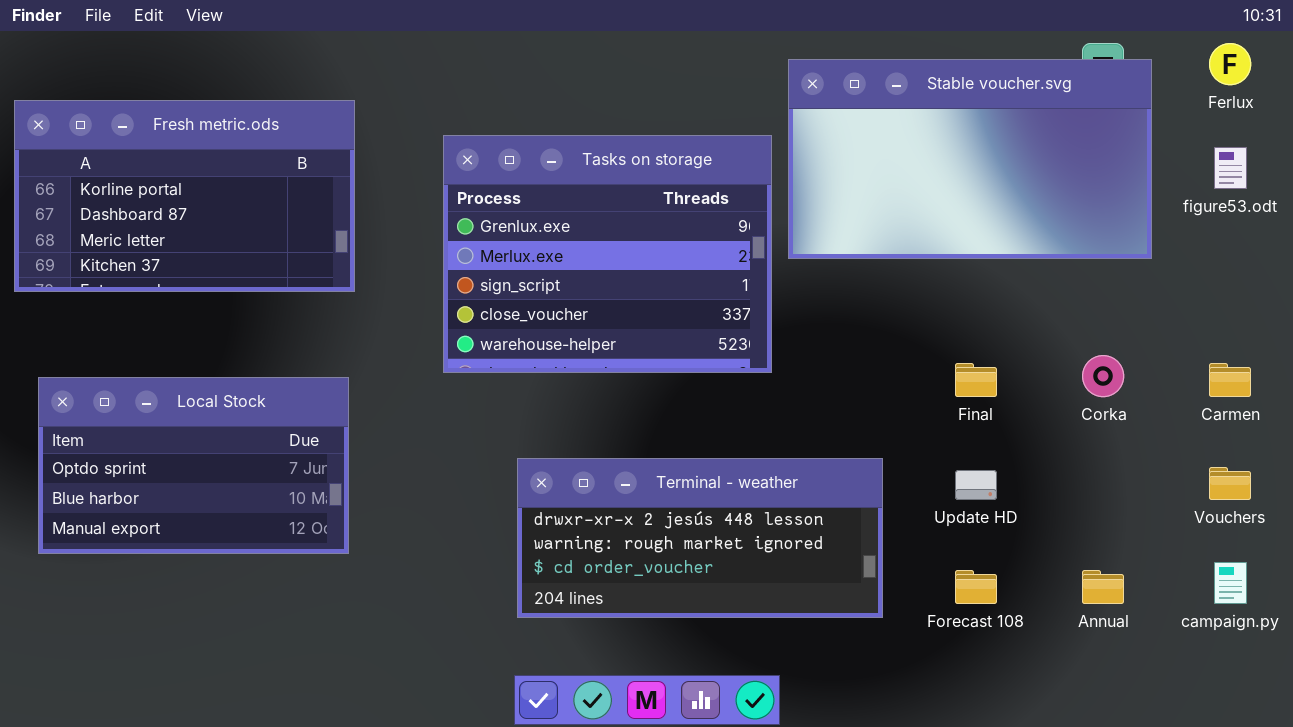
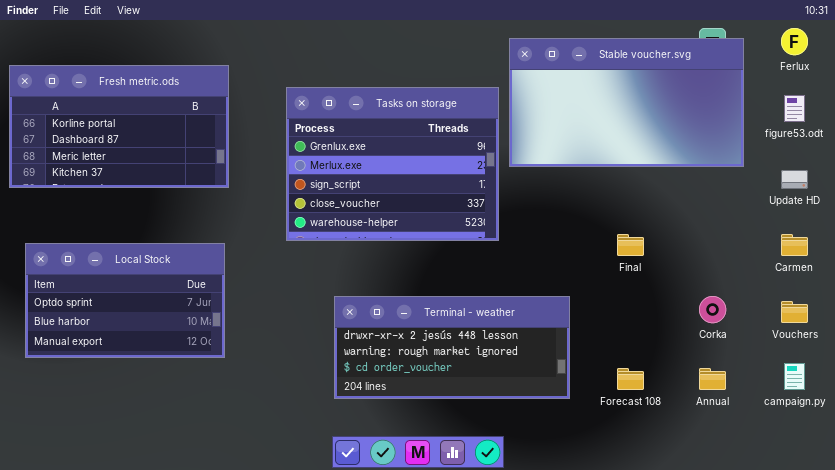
Corka: [1082,355,1124,397] -> [699,296,726,323], moved
Update HD: [955,470,997,500] -> [781,170,808,189], moved

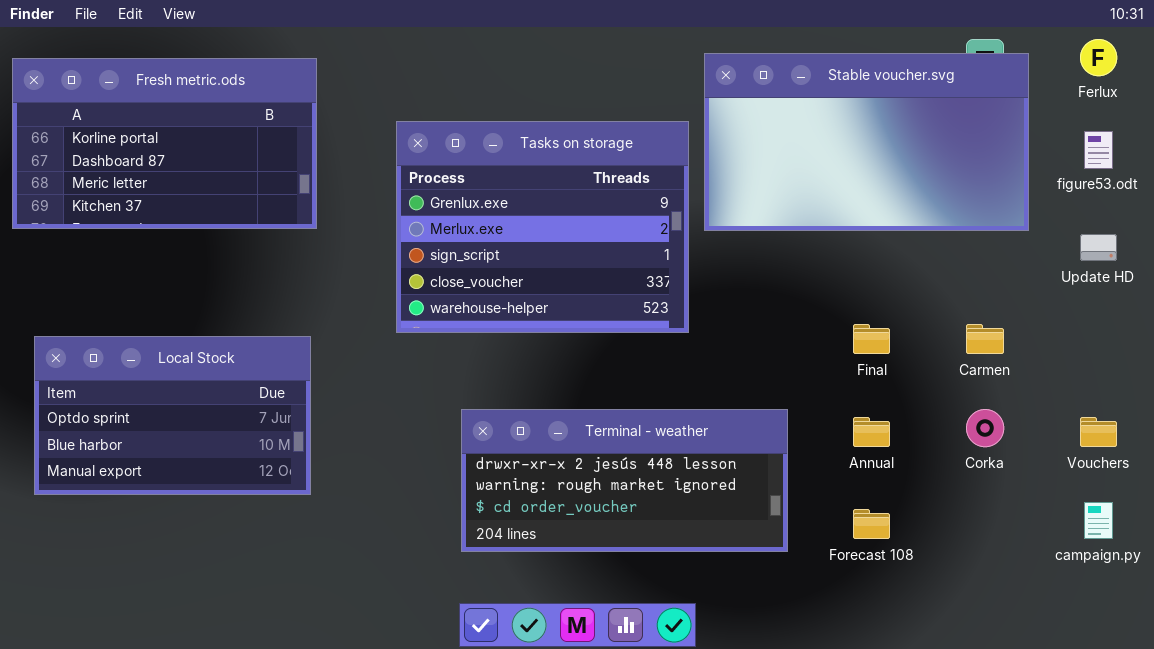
Fresh metric.ods: [9,65,229,188] -> [12,58,317,229], moved
Carmen: [781,234,808,256] -> [966,324,1004,354], moved
Annual: [699,368,726,390] -> [853,417,890,447], moved

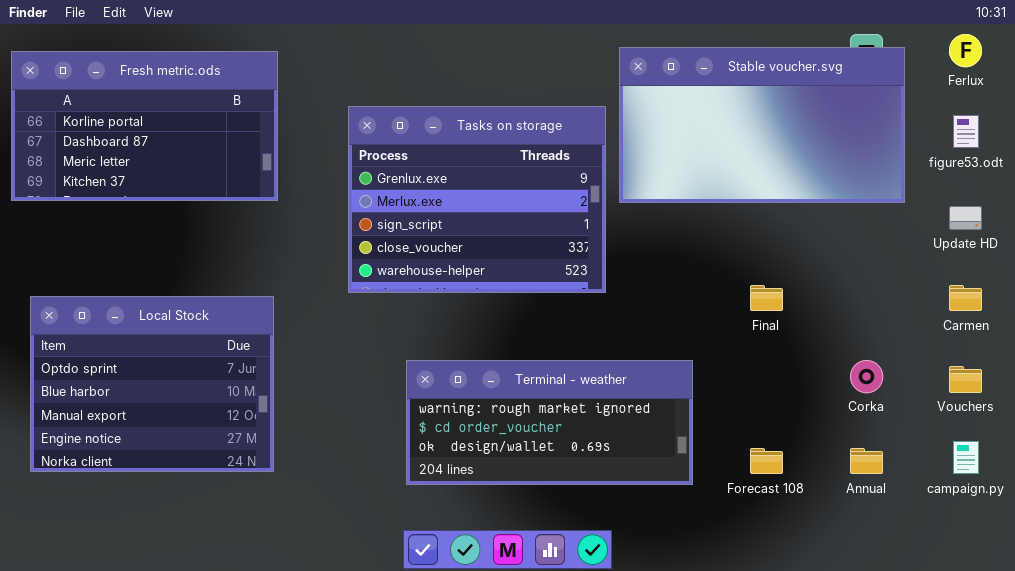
Carmen: [966,324,1004,354] -> [949,285,982,311], moved
Local Stock: [34,336,311,495] -> [30,296,274,472], resized
Terminal - weather: [461,409,788,552] -> [406,360,693,485], scrolled down 1 row
Annual: [853,417,890,447] -> [850,448,883,474], moved

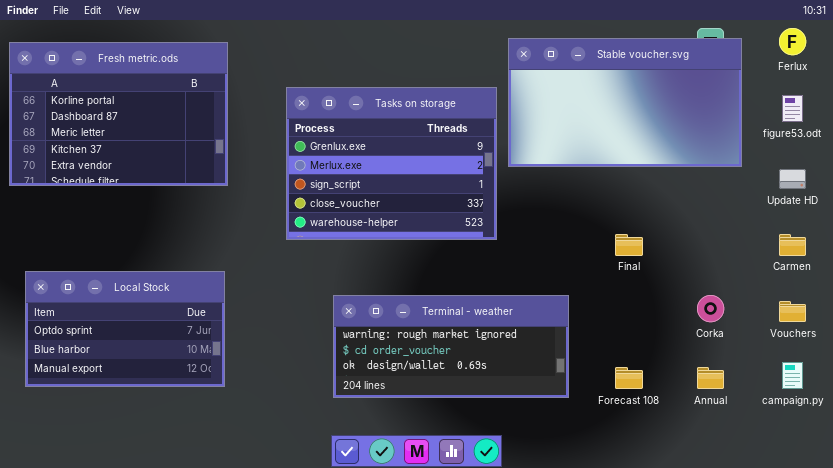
Fresh metric.ods: [11,51,278,201] -> [9,42,228,186], resized
Local Stock: [30,296,274,472] -> [25,271,225,387], resized

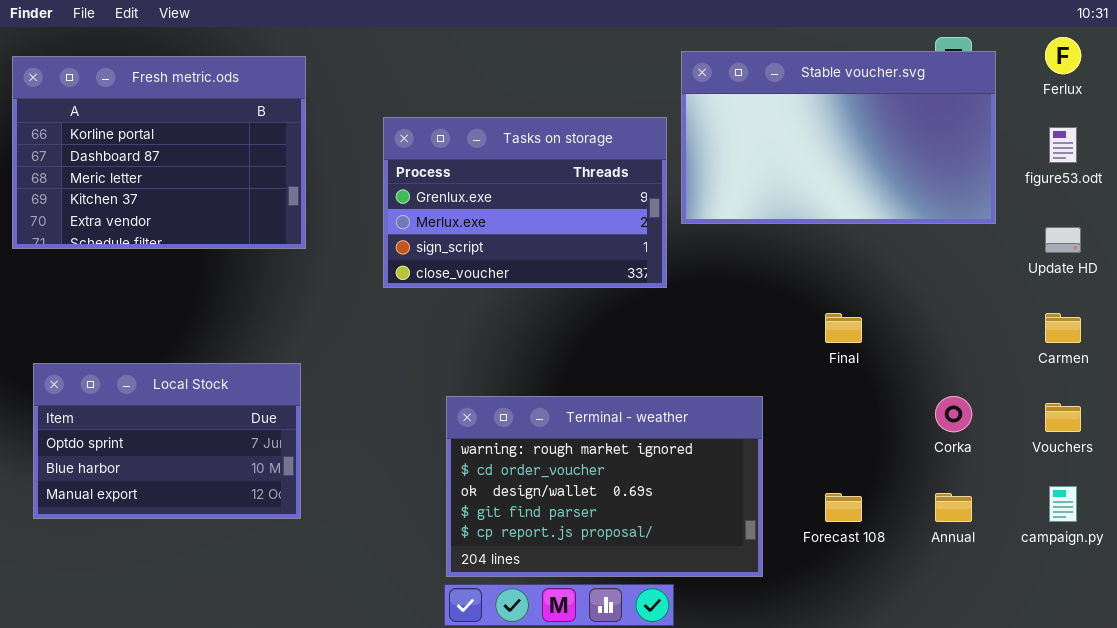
Tasks on storage: [286,87,497,240] -> [383,117,667,288], resized
Terminal - weather: [333,295,569,398] -> [446,396,763,577], resized

